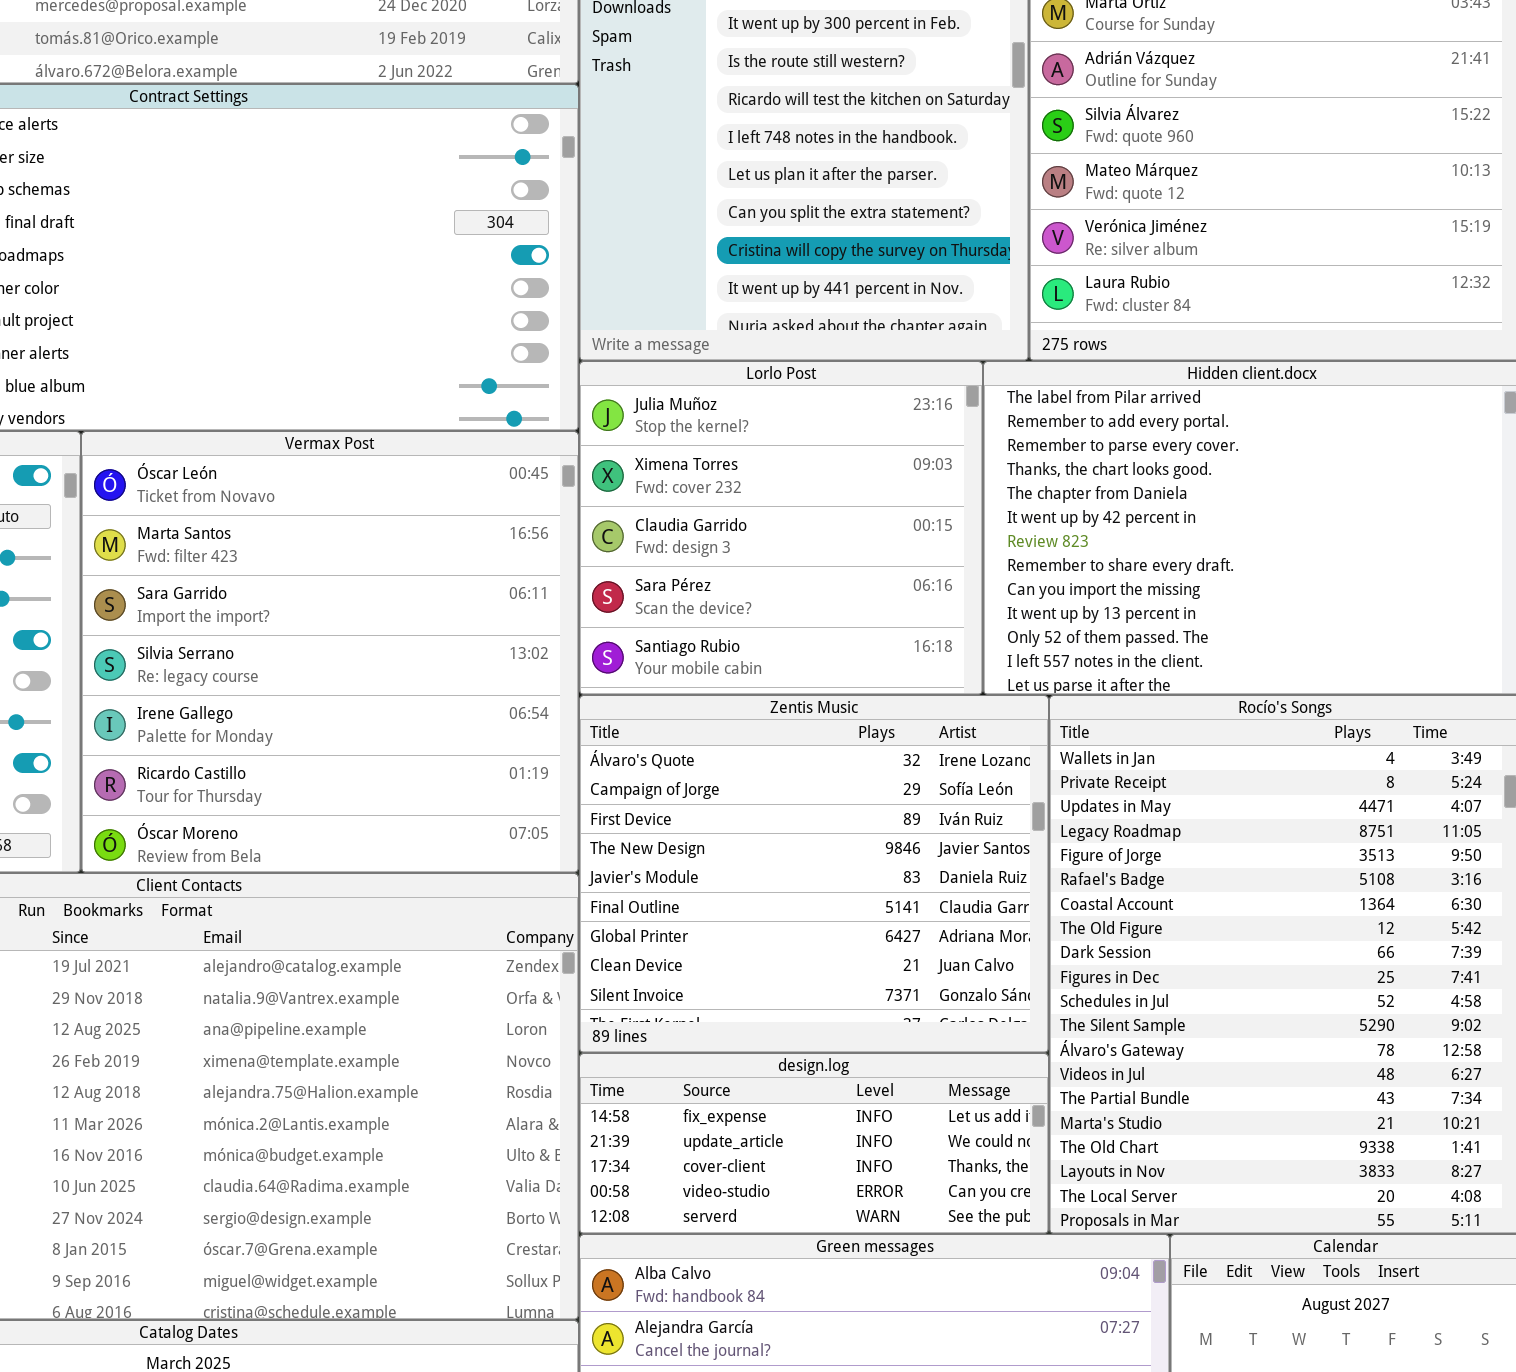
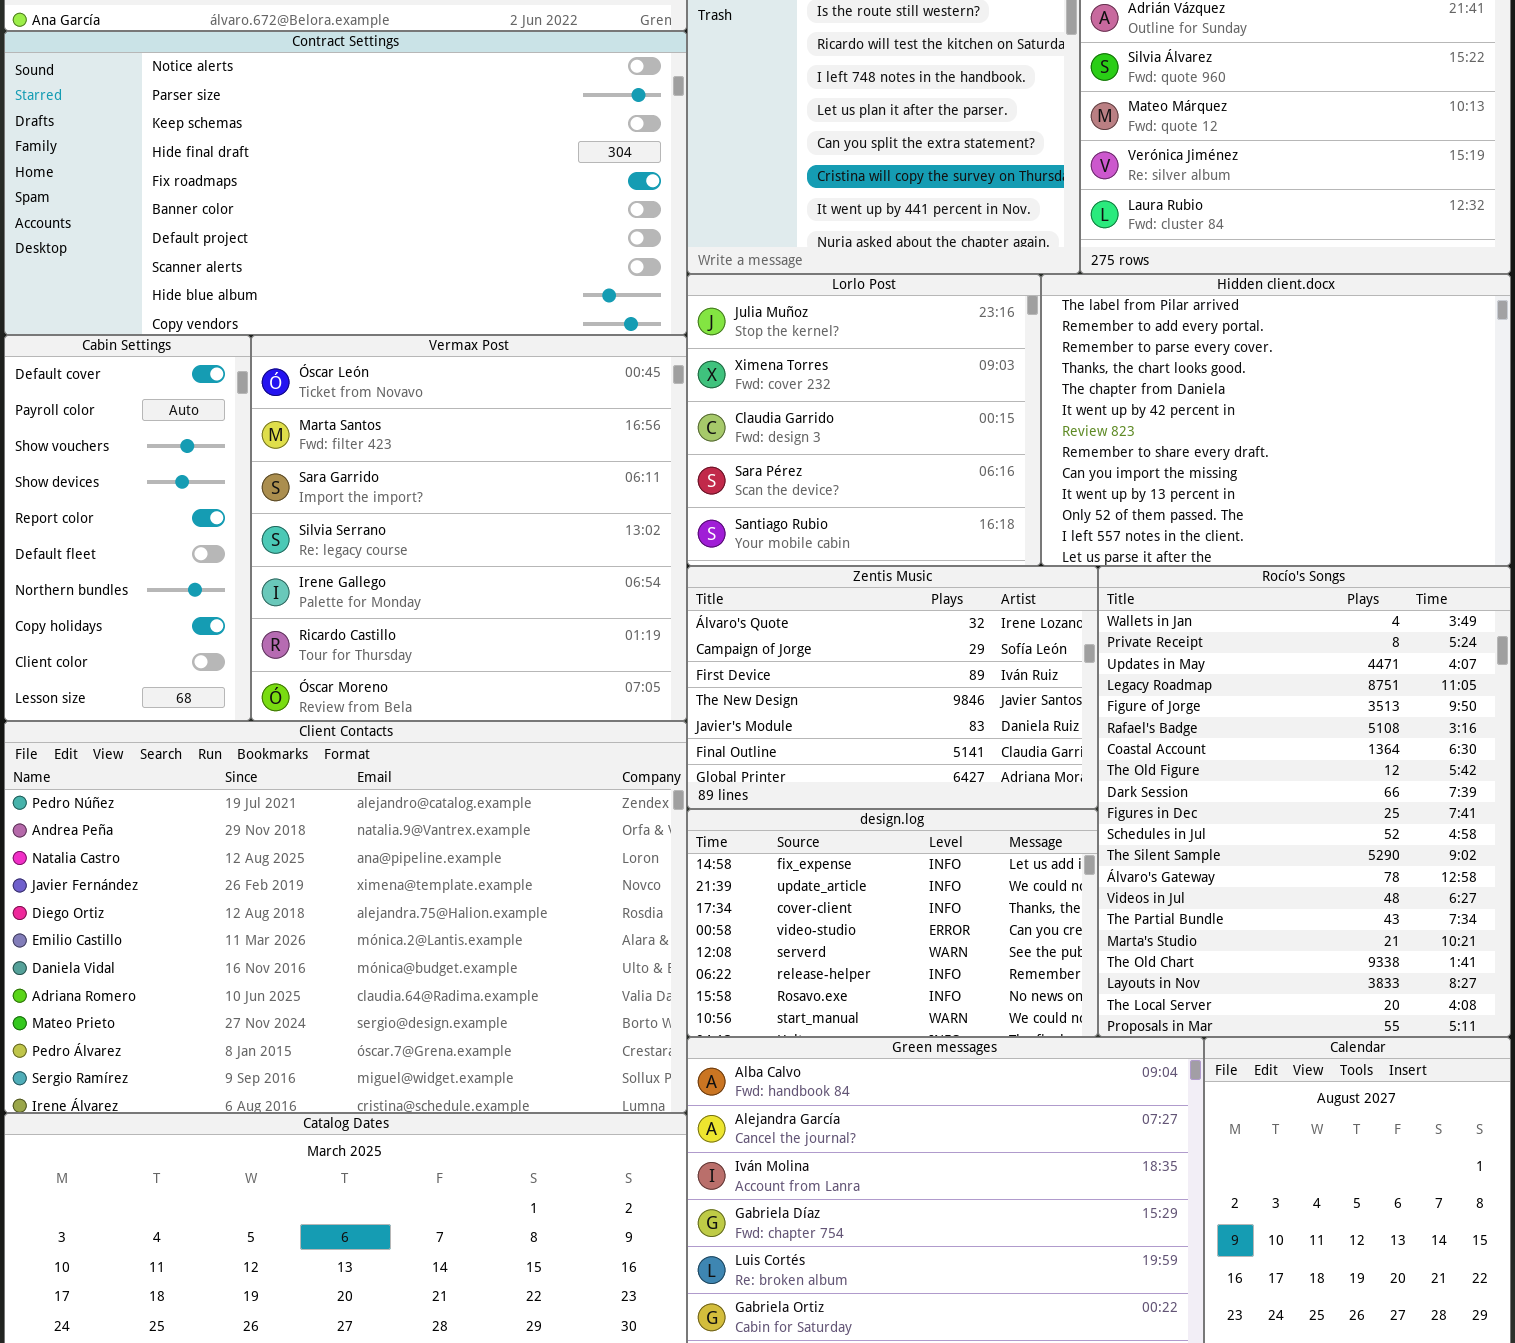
Zentis Music: [579,695,1049,1053] -> [687,566,1098,809], resized
design.log: [579,1053,1049,1234] -> [687,809,1098,1037], resized

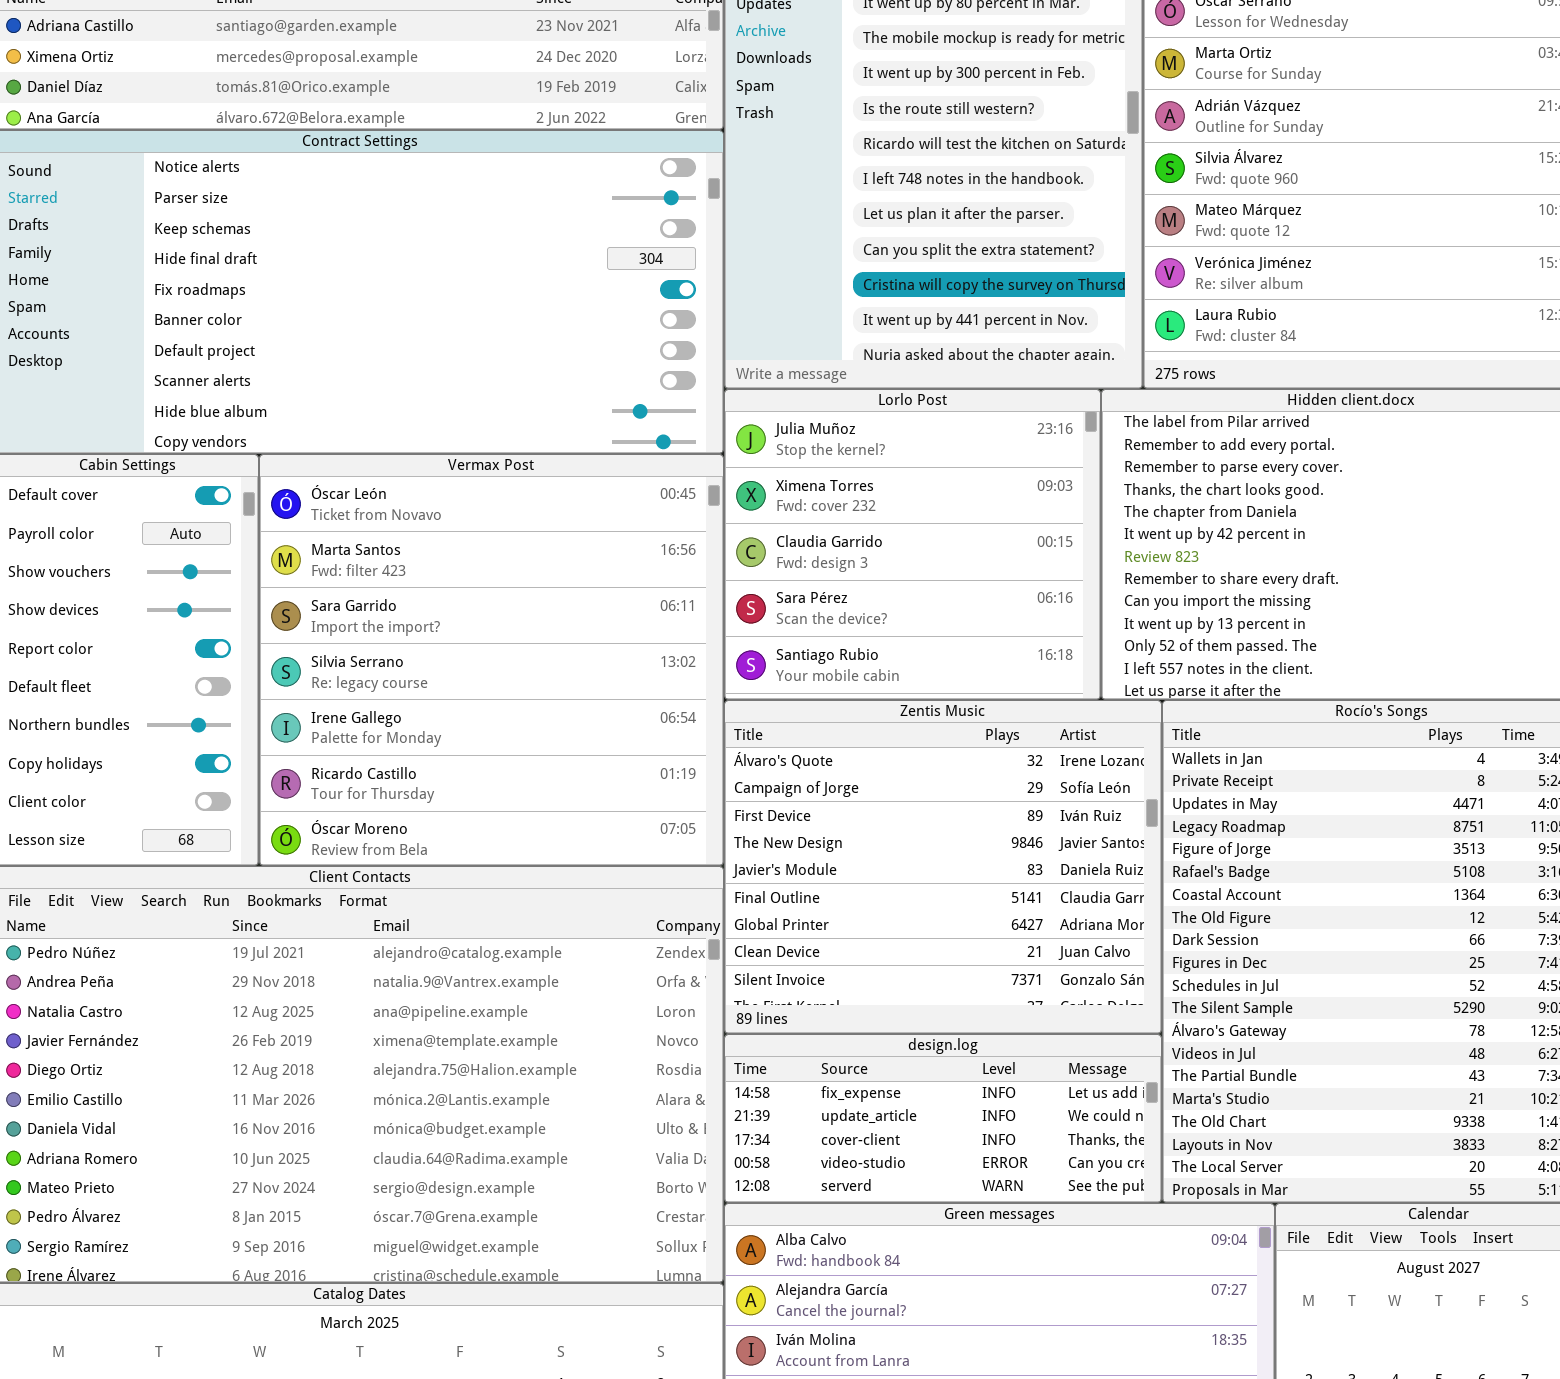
Zentis Music: [687,566,1098,809] -> [724,700,1162,1034], resized
design.log: [687,809,1098,1037] -> [724,1034,1162,1203], resized

